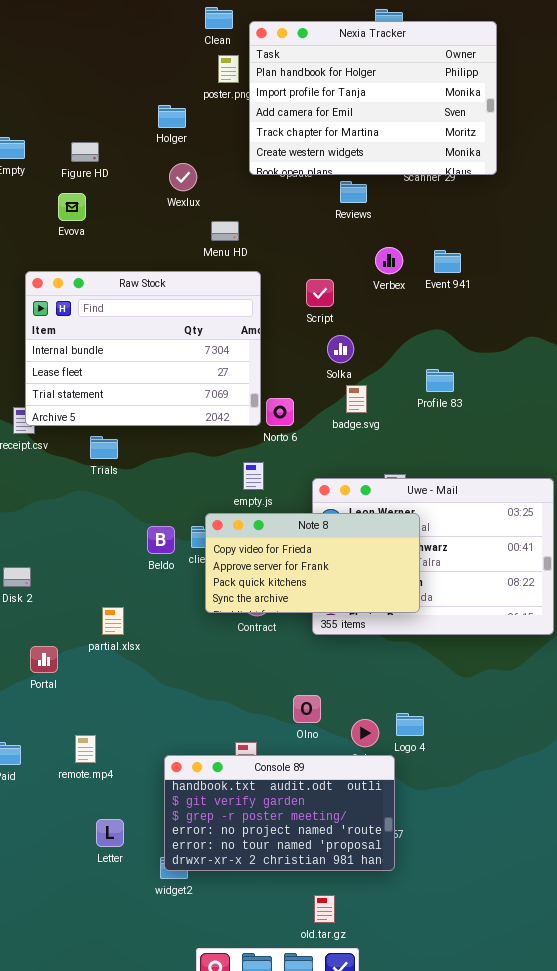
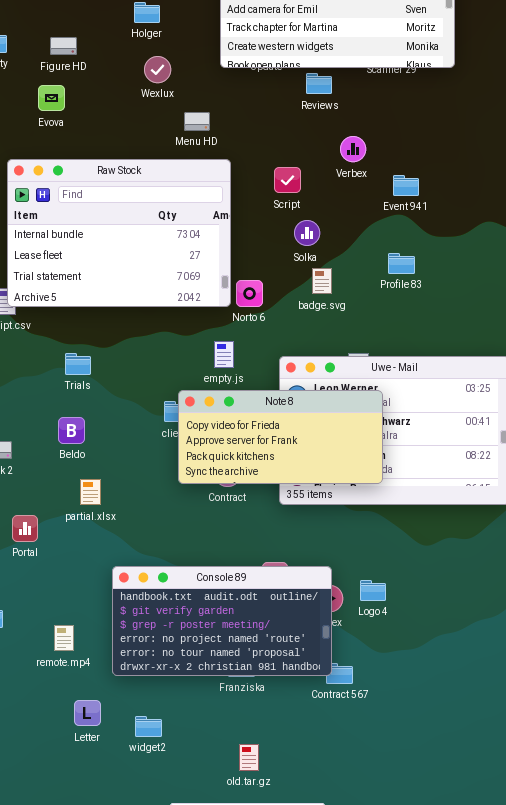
Event 941: [434,250,461,273] -> [393,175,419,196], moved
Trials: [90,436,118,459] -> [65,353,91,375], moved
Beldo: [147,526,175,554] -> [58,417,85,444], moved
remote.mp4: [75,735,96,763] -> [54,625,74,651], moved
Console 89: [164,755,395,871] -> [112,566,332,676], moved
Letter: [96,819,124,847] -> [74,700,101,726], moved
old.tar.gz: [314,895,335,923] -> [239,744,259,771], moved

